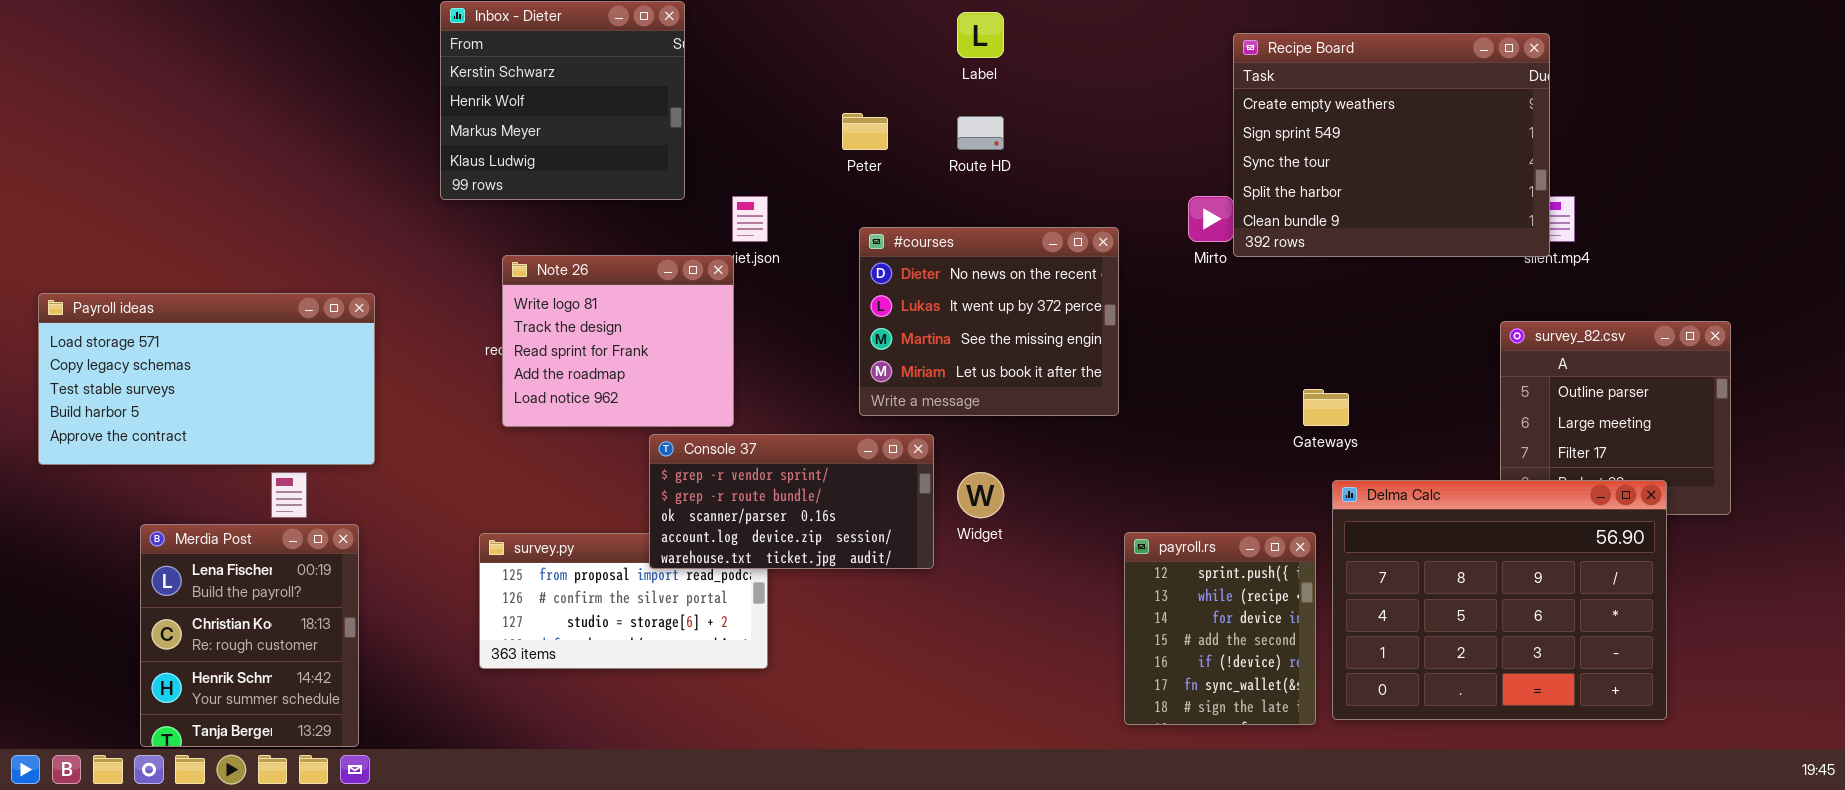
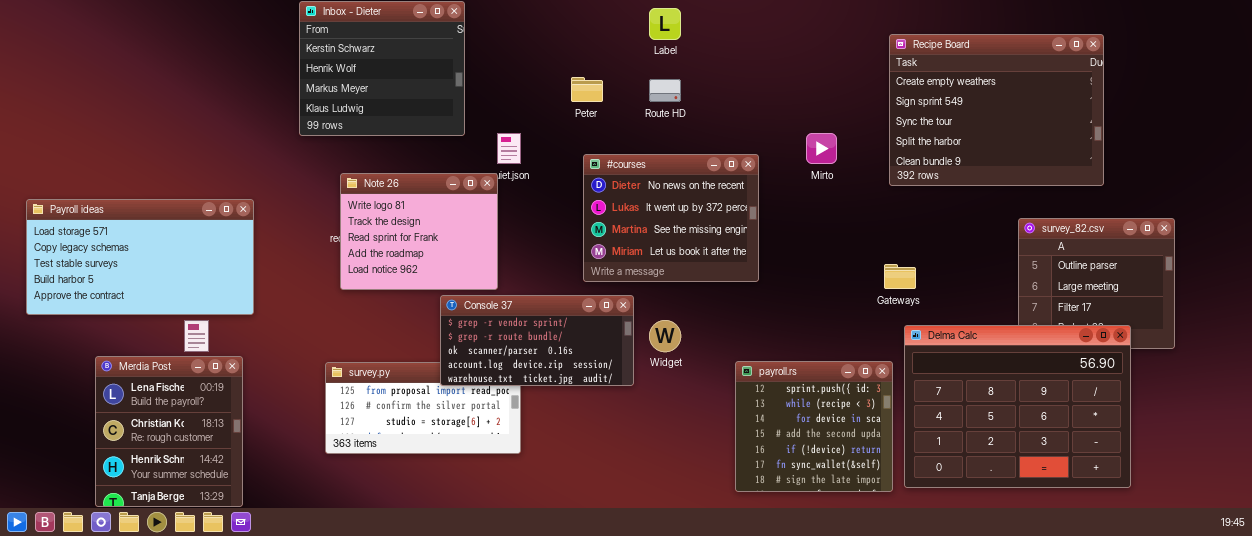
Recipe Board: [1233,33,1550,257] -> [889,34,1104,186], moved
payroll.rs: [1124,532,1316,725] -> [735,361,893,492], resized

